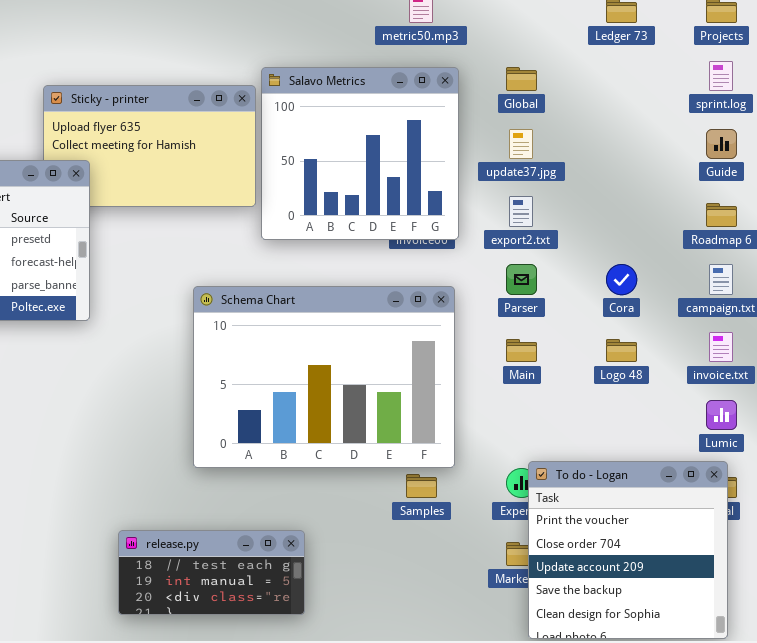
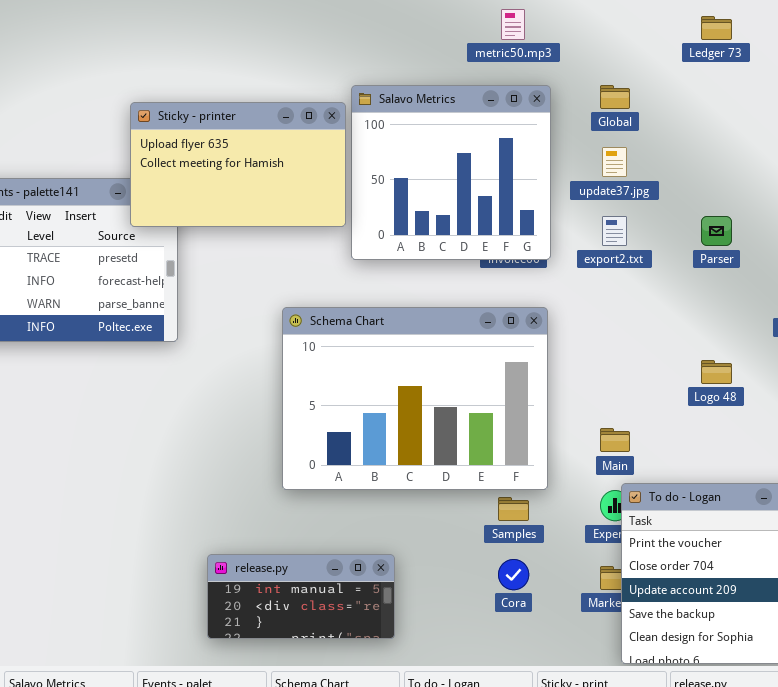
Sticky - printer: [43,85,256,207] -> [130,102,346,227], raised
Parser: [506,264,537,295] -> [701,216,732,246], moved
Cora: [606,264,637,295] -> [498,559,529,590], moved
Main: [506,339,537,362] -> [600,428,630,452], moved
release.py: [118,530,305,615] -> [207,554,395,639], scrolled down 1 row

